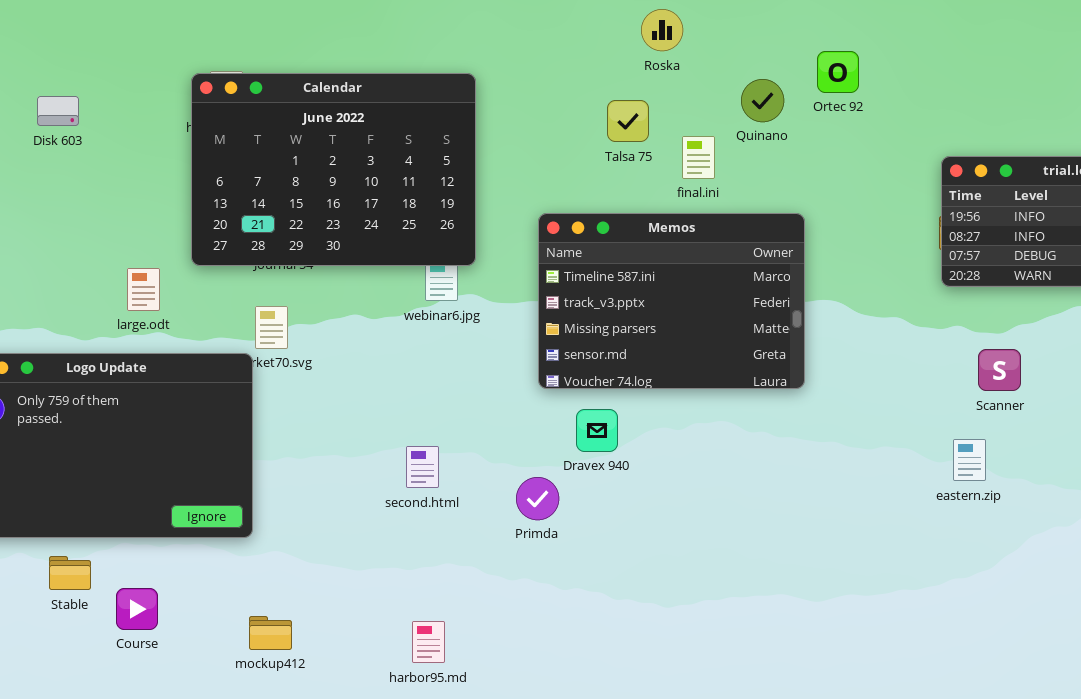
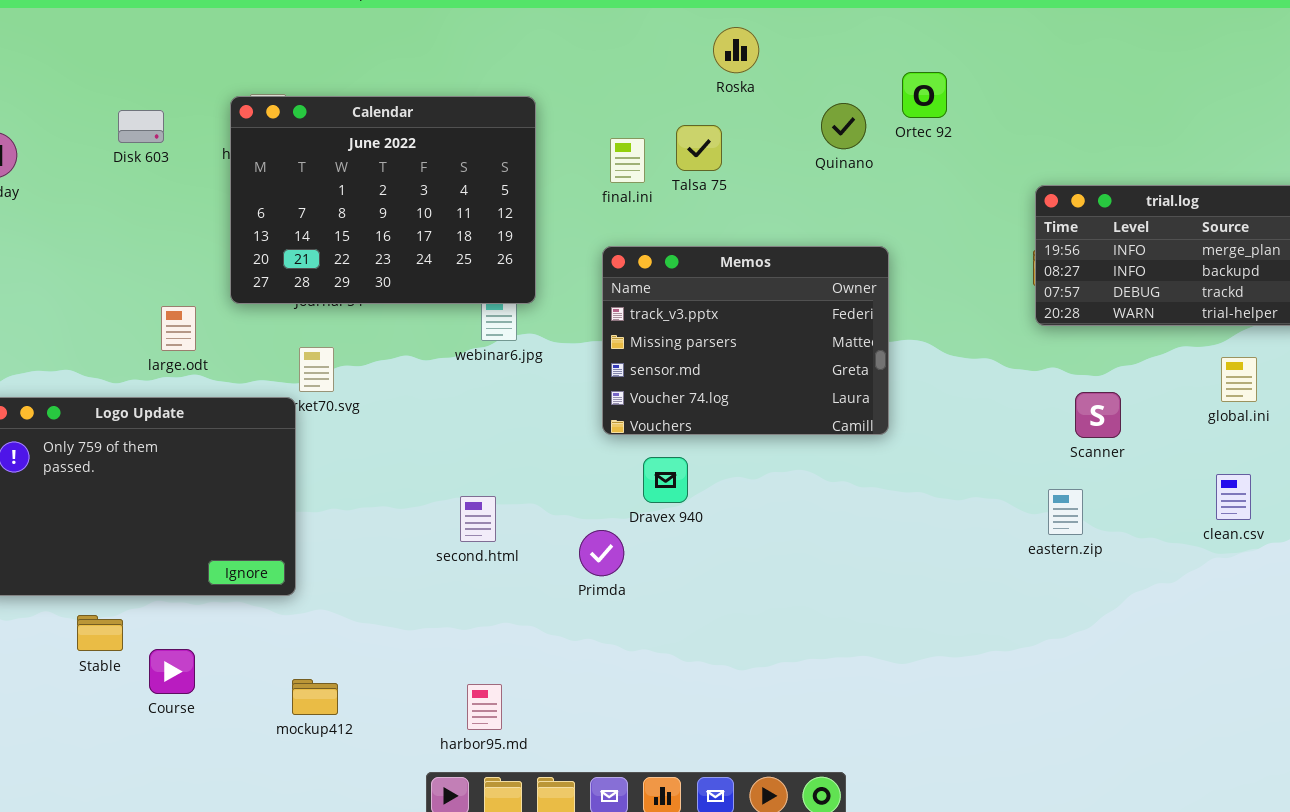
Disk 603: [37,96,79,126] -> [118,110,164,143], moved
final.ini: [682,136,715,179] -> [610,138,645,183], moved
Memos: [538,213,805,389] -> [602,246,889,435], scrolled down 1 row

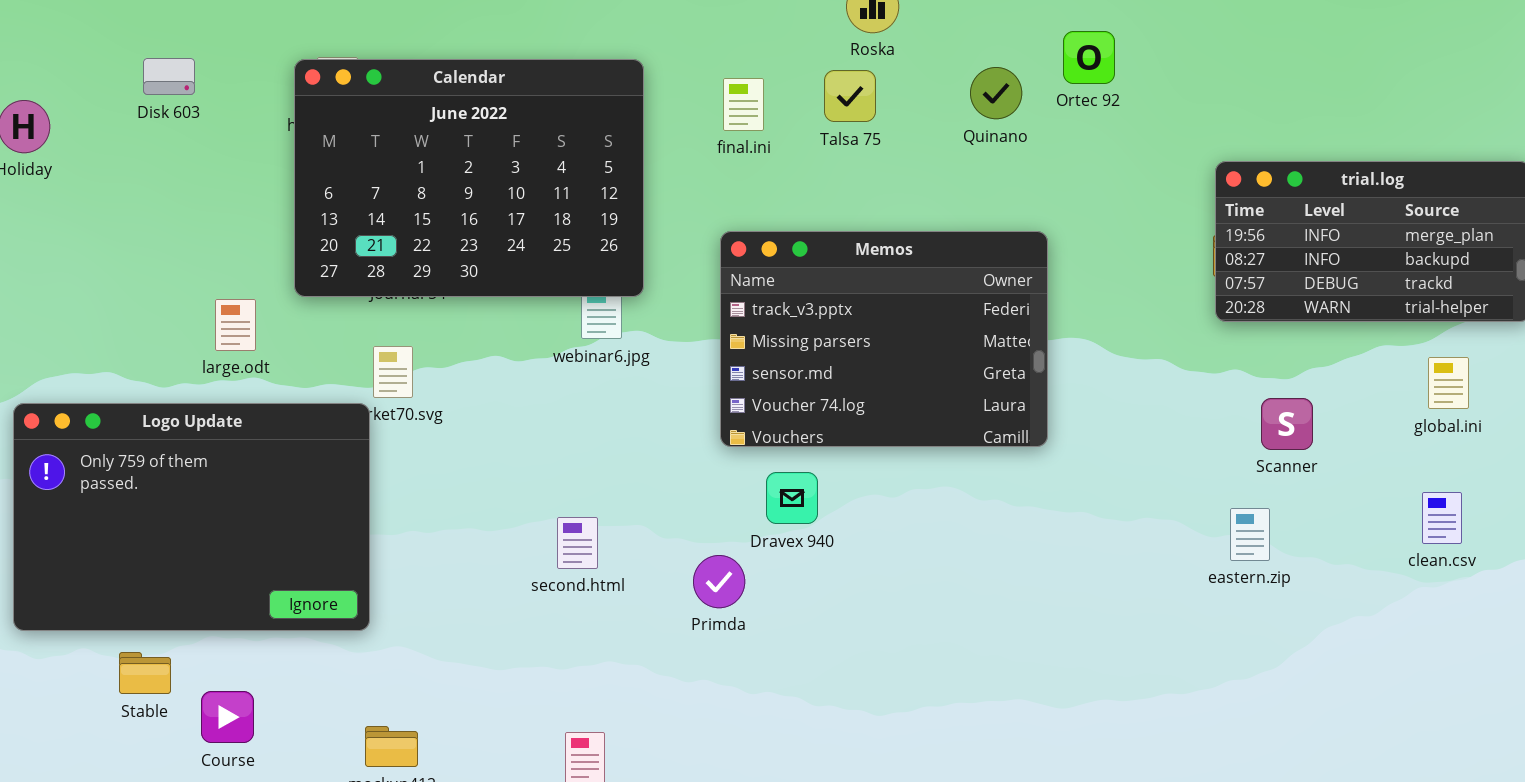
Disk 603: [118,110,164,143] -> [143,58,195,95], moved
Talsa 75: [676,125,722,171] -> [824,70,876,122], moved
final.ini: [610,138,645,183] -> [723,78,764,131], moved

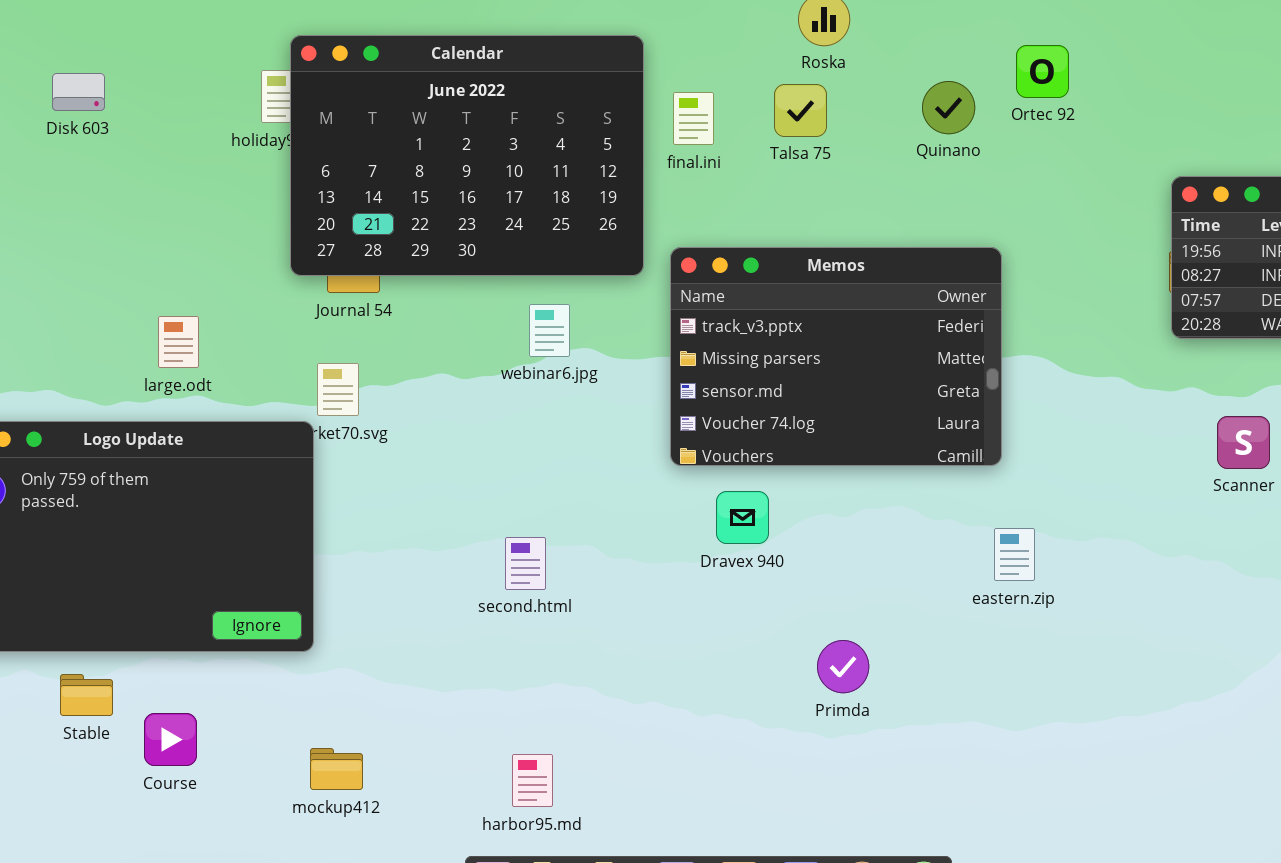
Disk 603: [143,58,195,95] -> [52,73,105,111], moved
Calendar: [294,59,644,297] -> [290,35,644,276], moved
eastern.zip: [1230,508,1270,561] -> [994,528,1035,581], moved
Primda: [693,555,745,608] -> [817,640,869,693], moved

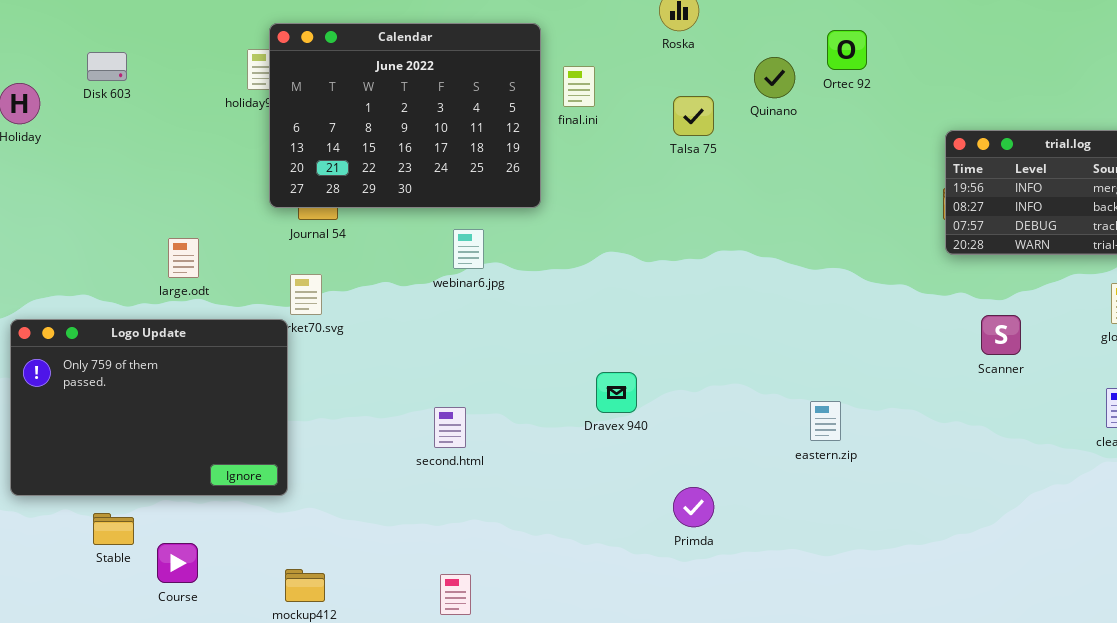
Talsa 75: [774,84,827,137] -> [673,96,714,136], moved
Memos: [670,247,1002,466] -> none, closed

